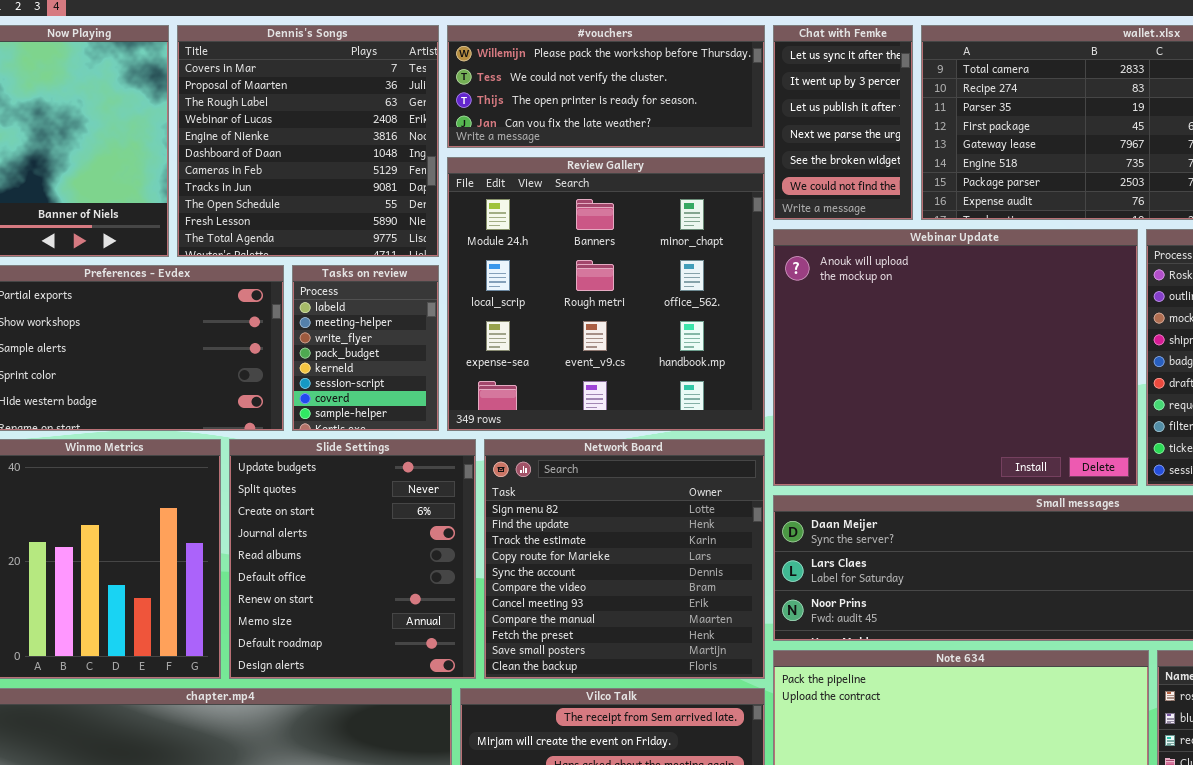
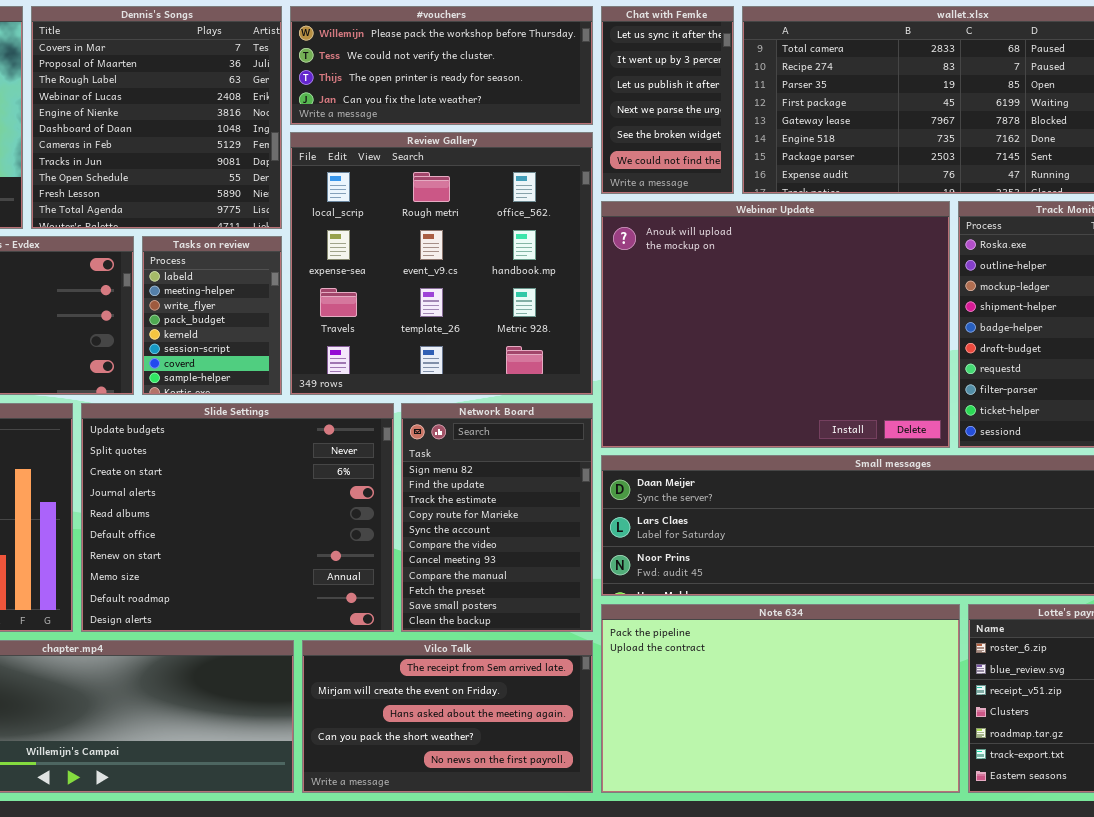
Review Gallery: [447,157,765,431] -> [290,132,593,395], scrolled down 1 row
Slide Settings: [229,439,476,679] -> [81,403,394,632], resized
Network Board: [484,439,765,679] -> [401,403,593,632], resized

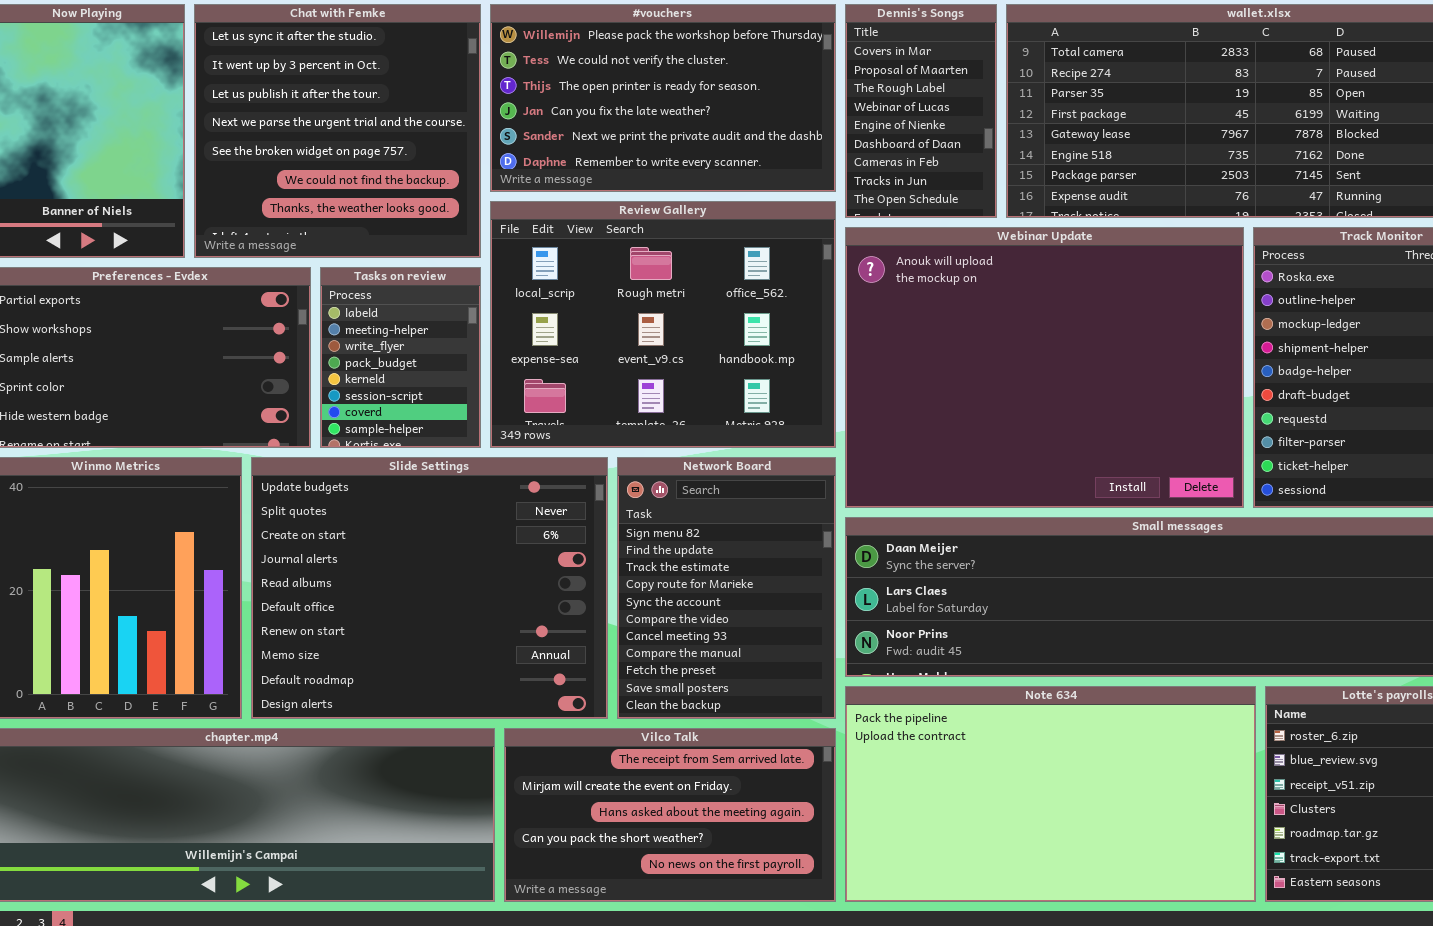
Dennis's Songs: [31,6,282,229] -> [845,4,997,218], moved, resized
#vouchers: [290,6,593,125] -> [490,4,836,192], resized
Chat with Femke: [601,6,734,194] -> [194,4,481,258], moved, resized
Review Gallery: [290,132,593,395] -> [490,201,836,448], resized

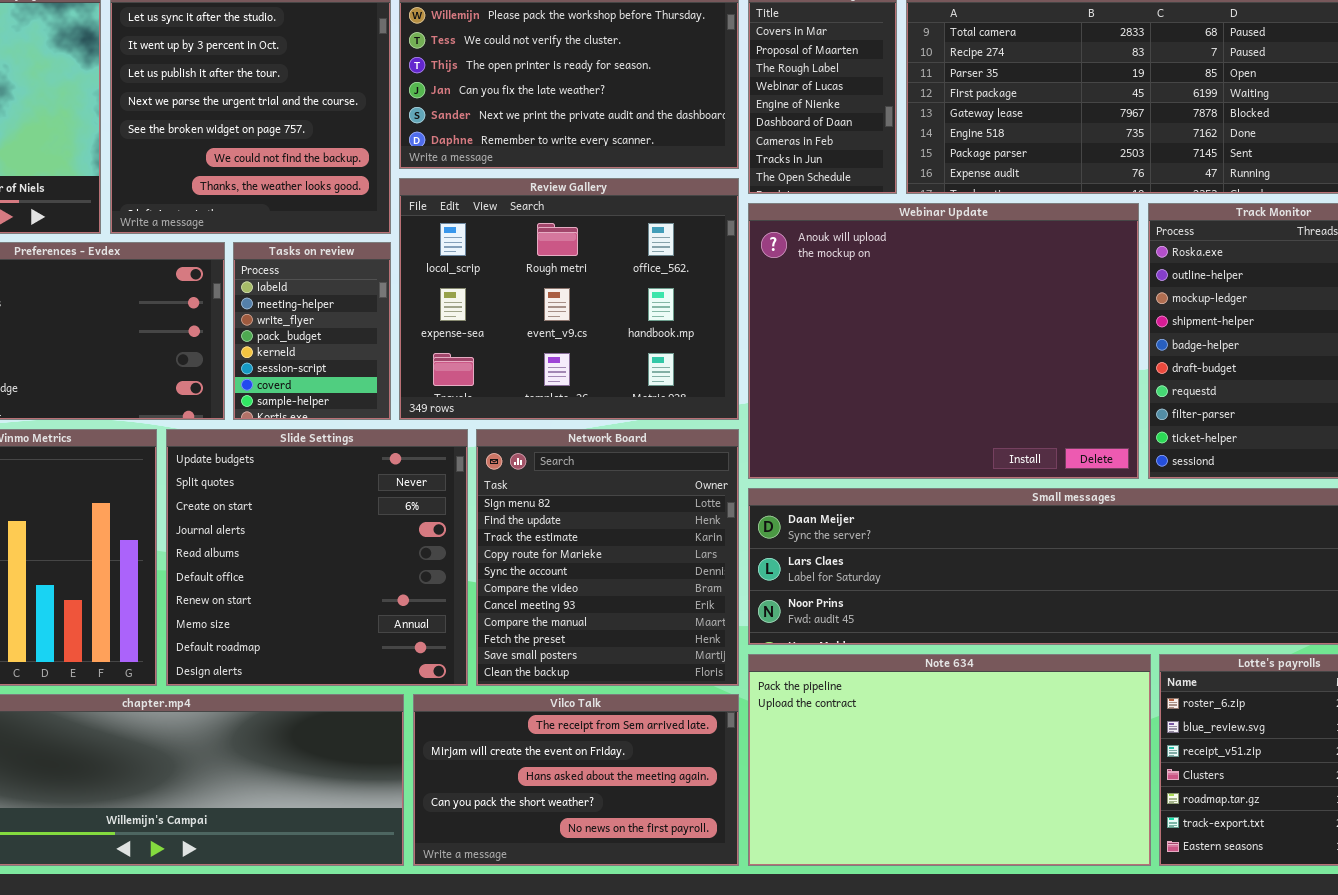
Slide Settings: [251,457,608,719] -> [166,429,468,686], resized
Network Board: [617,457,836,719] -> [476,429,739,686], resized

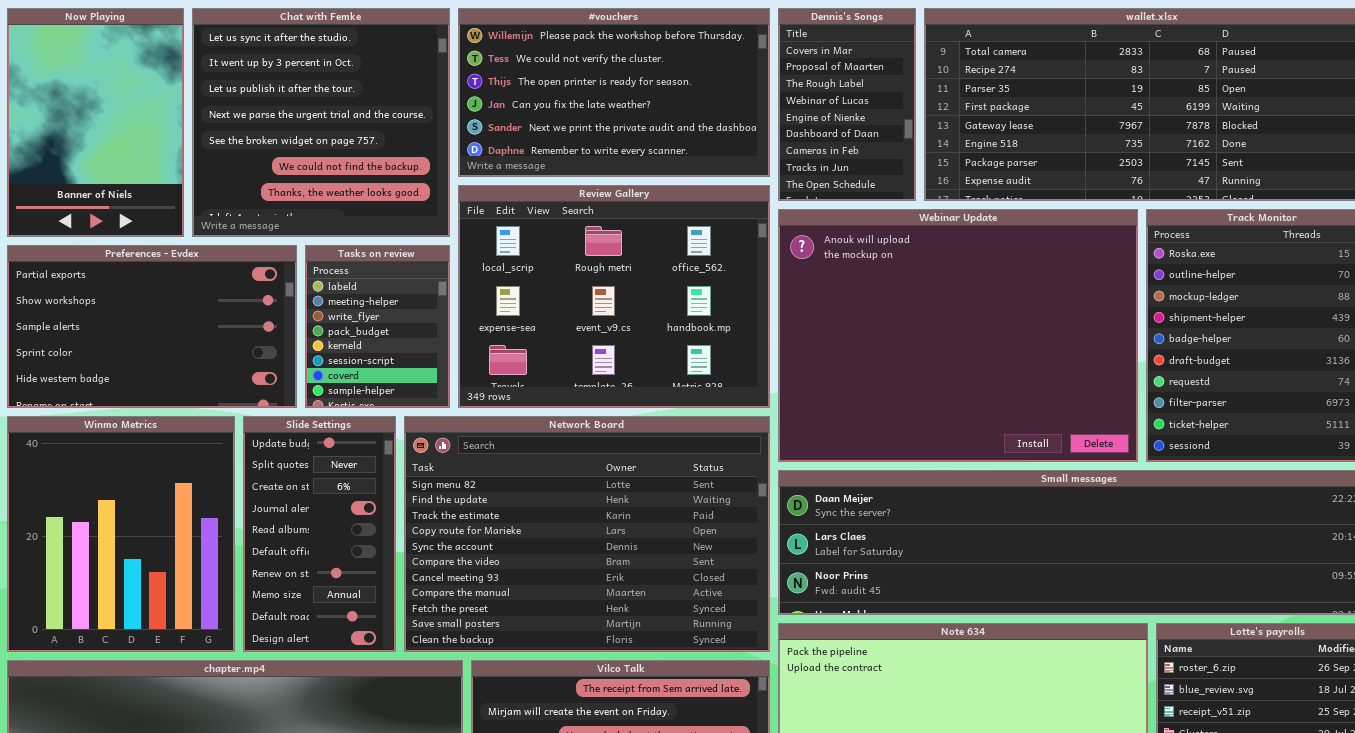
Slide Settings: [166,429,468,686] -> [243,416,396,652], resized
Network Board: [476,429,739,686] -> [404,416,770,652], resized

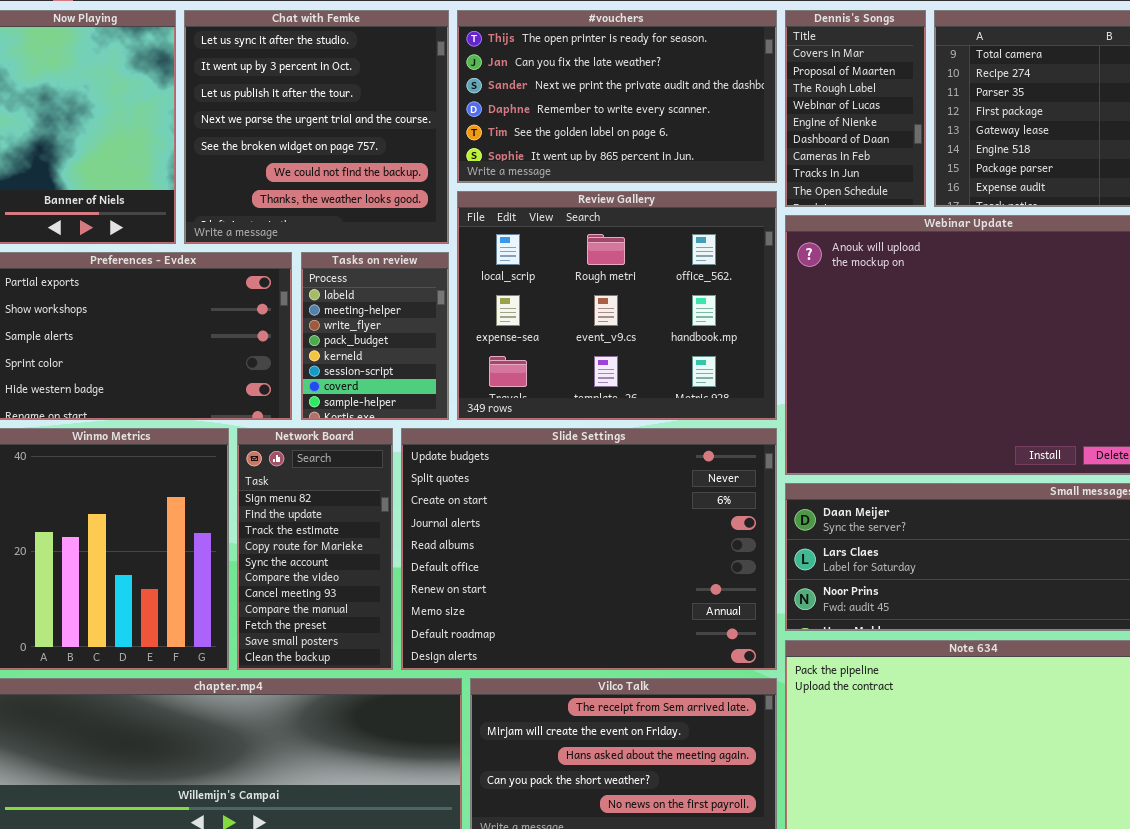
#vouchers: [458,8,770,177] -> [457,10,777,183], scrolled down 2 rows
Slide Settings: [243,416,396,652] -> [401,428,777,670], moved, resized
Network Board: [404,416,770,652] -> [237,428,393,670], moved, resized

